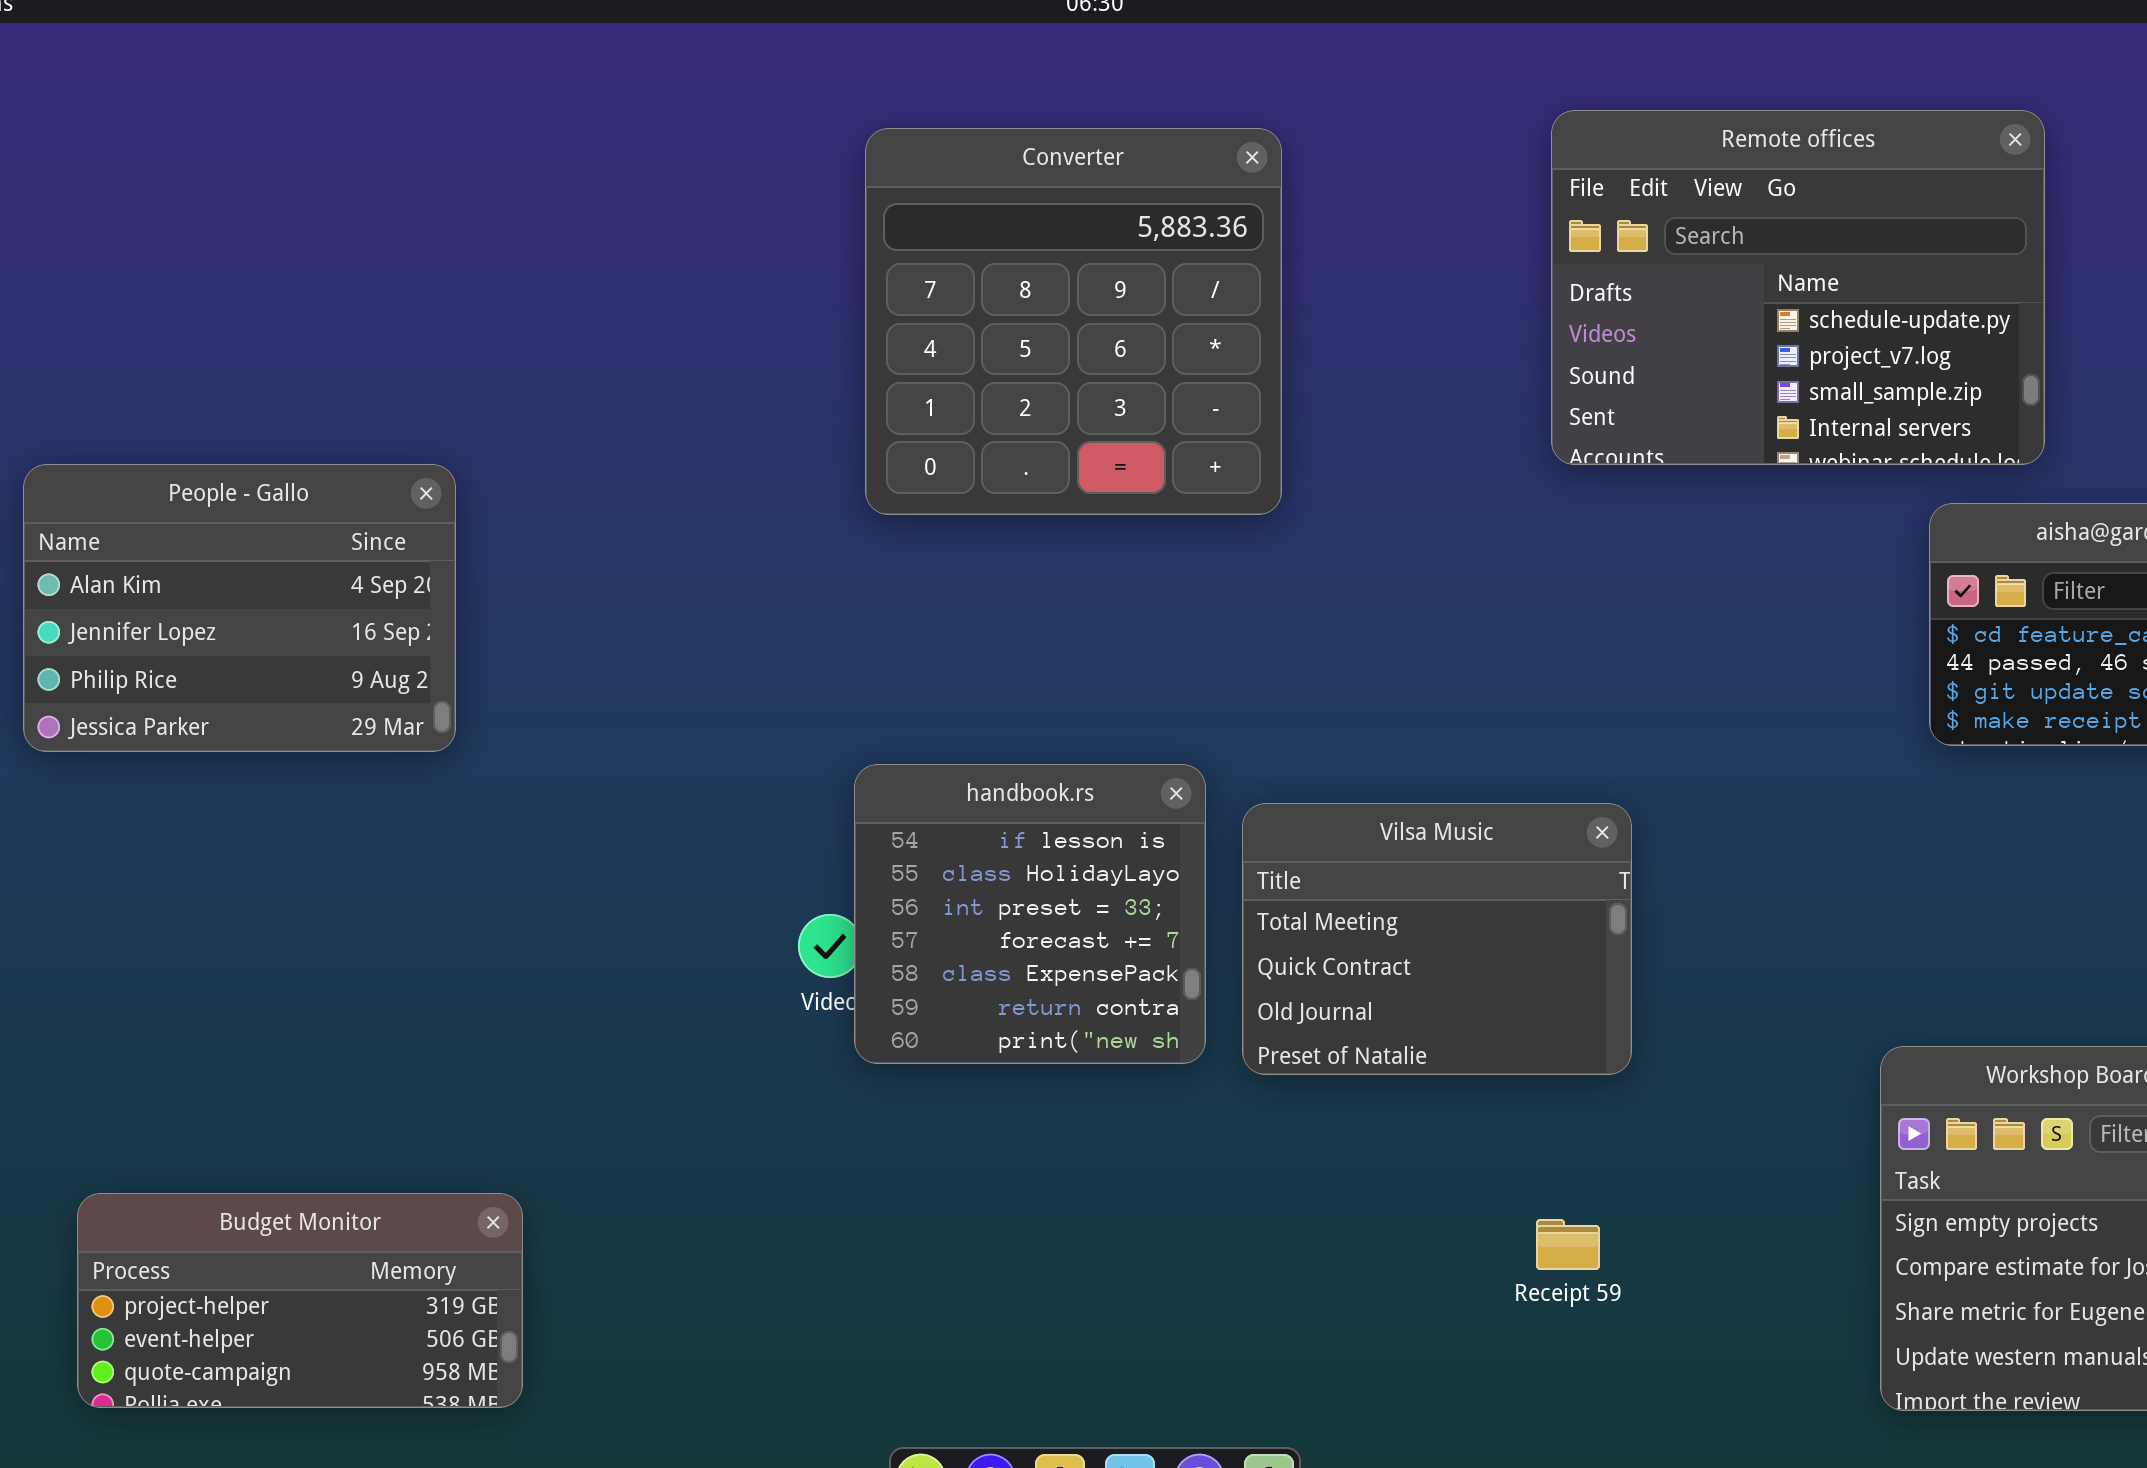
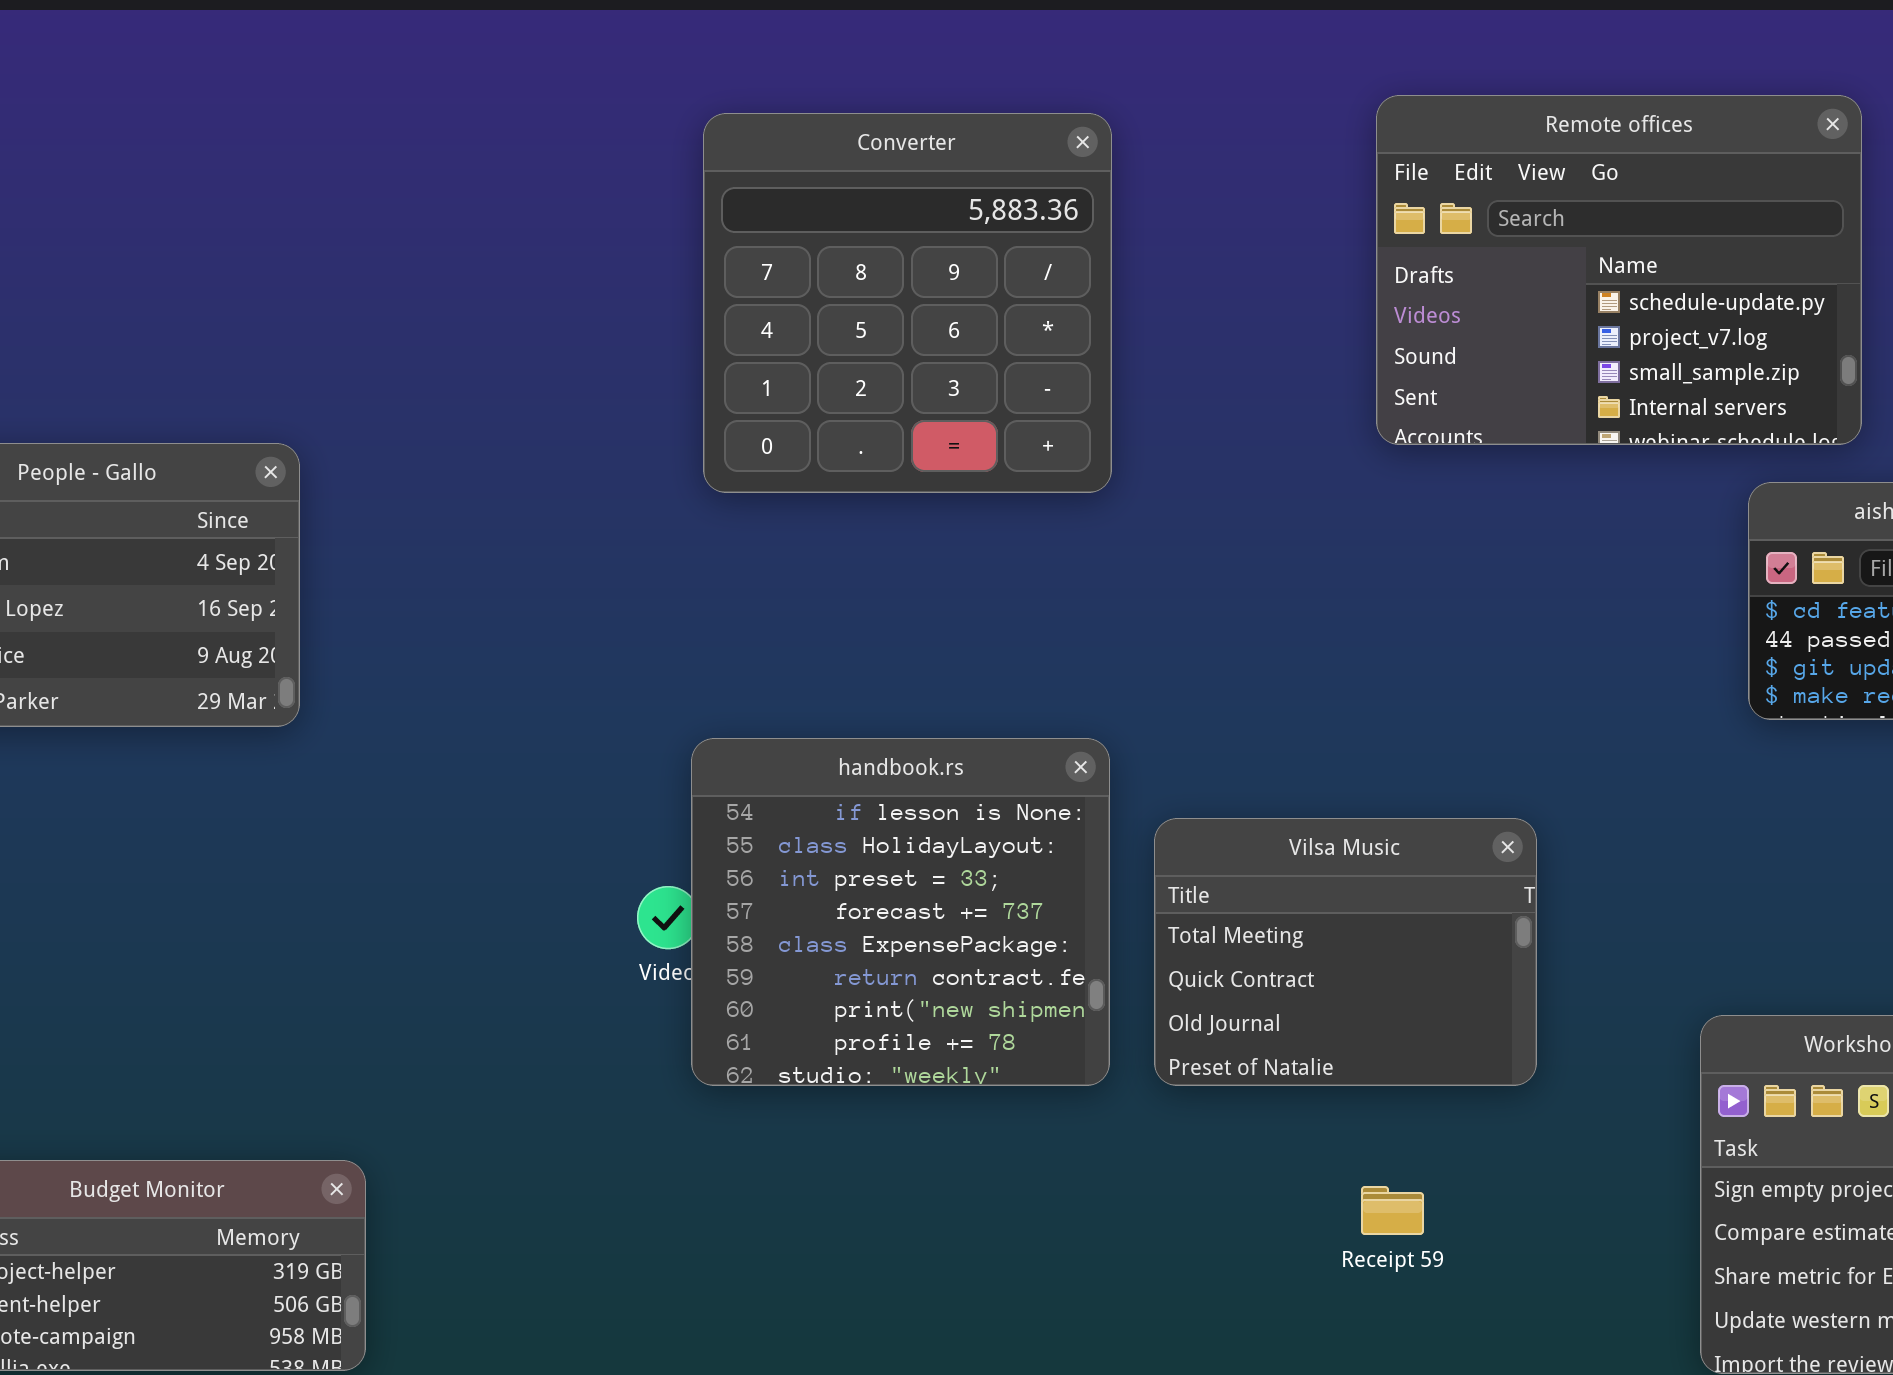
handbook.rs: [854,764,1206,1064] -> [691,738,1110,1086], resized
Vilsa Music: [1242,803,1632,1075] -> [1154,818,1537,1086], moved

